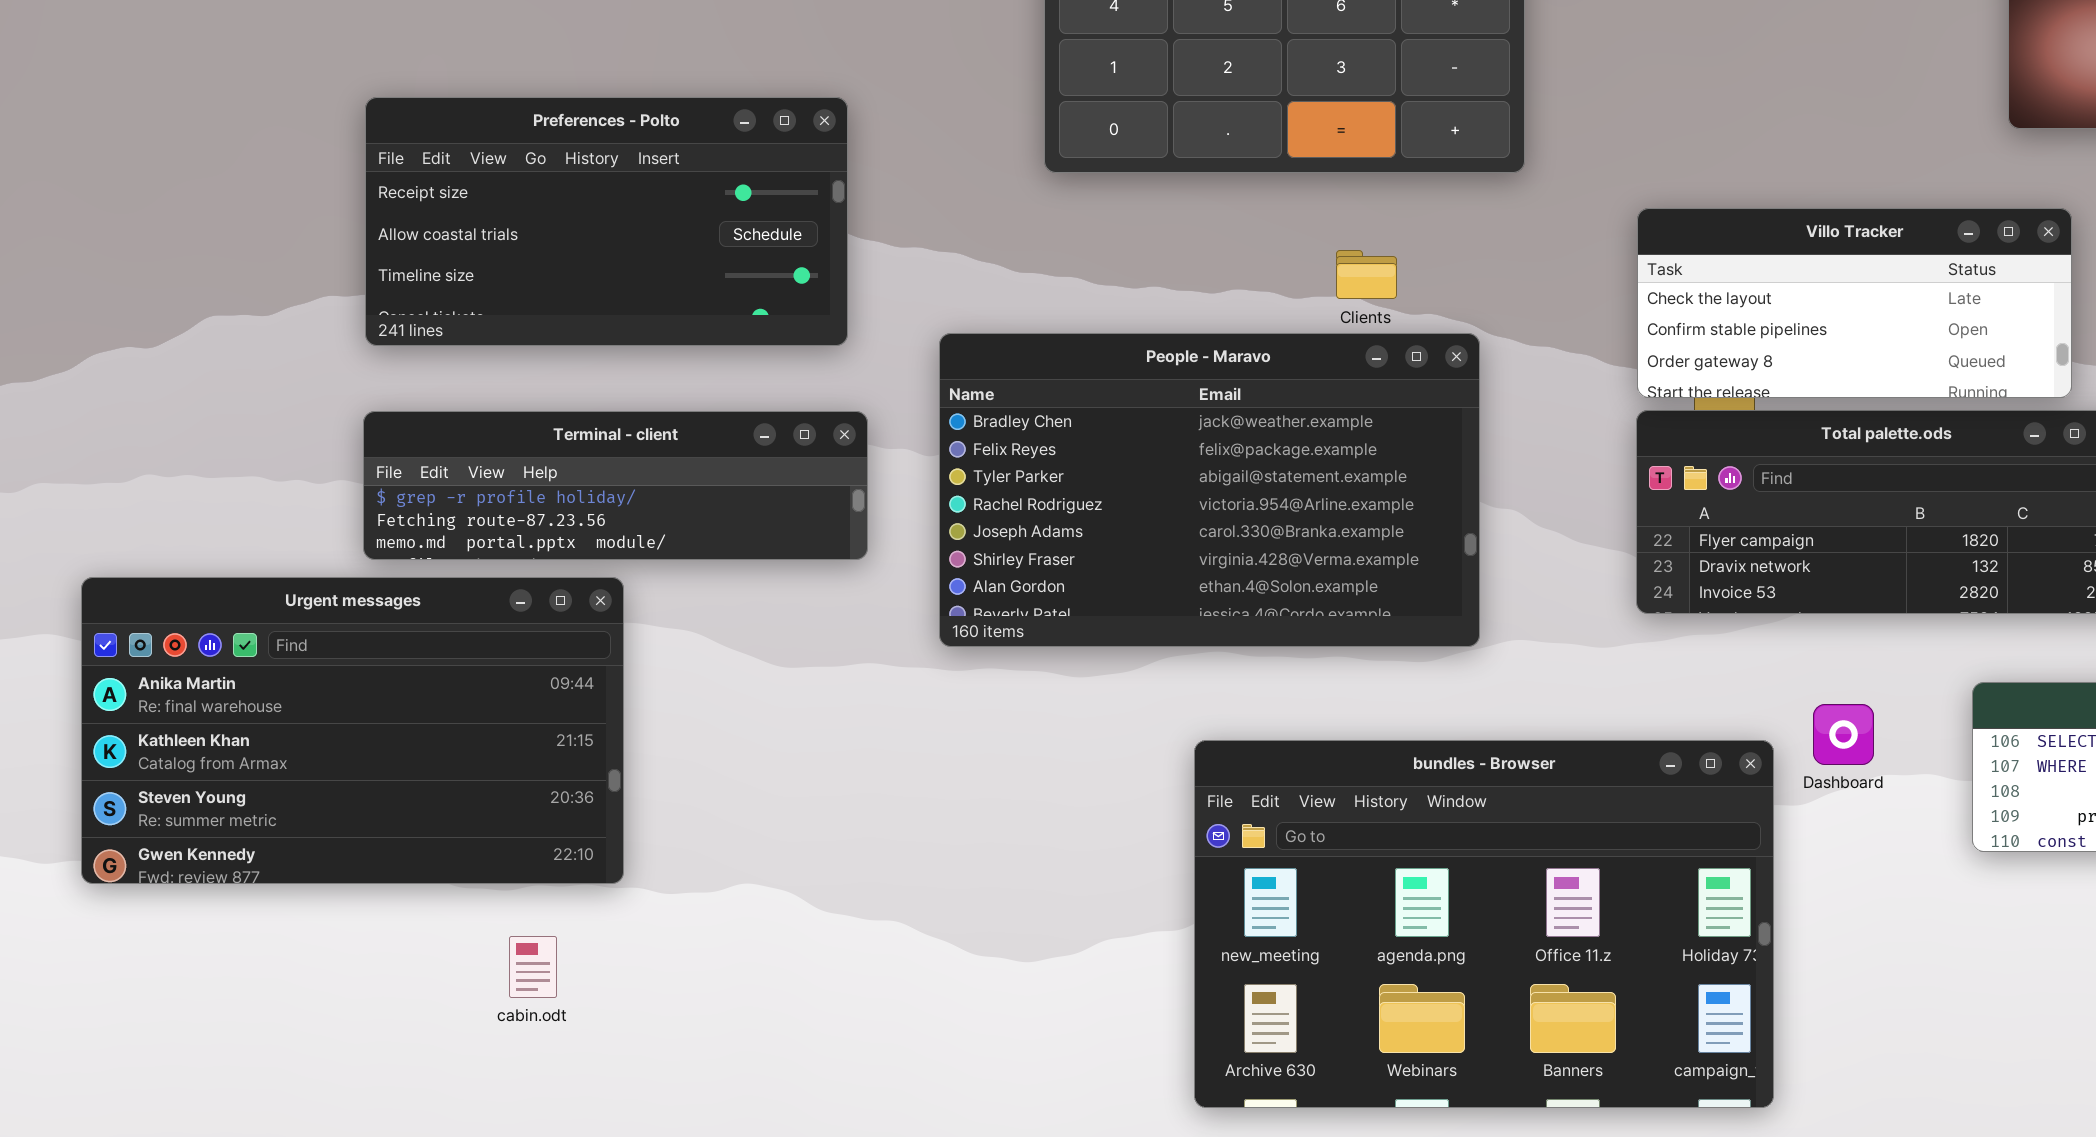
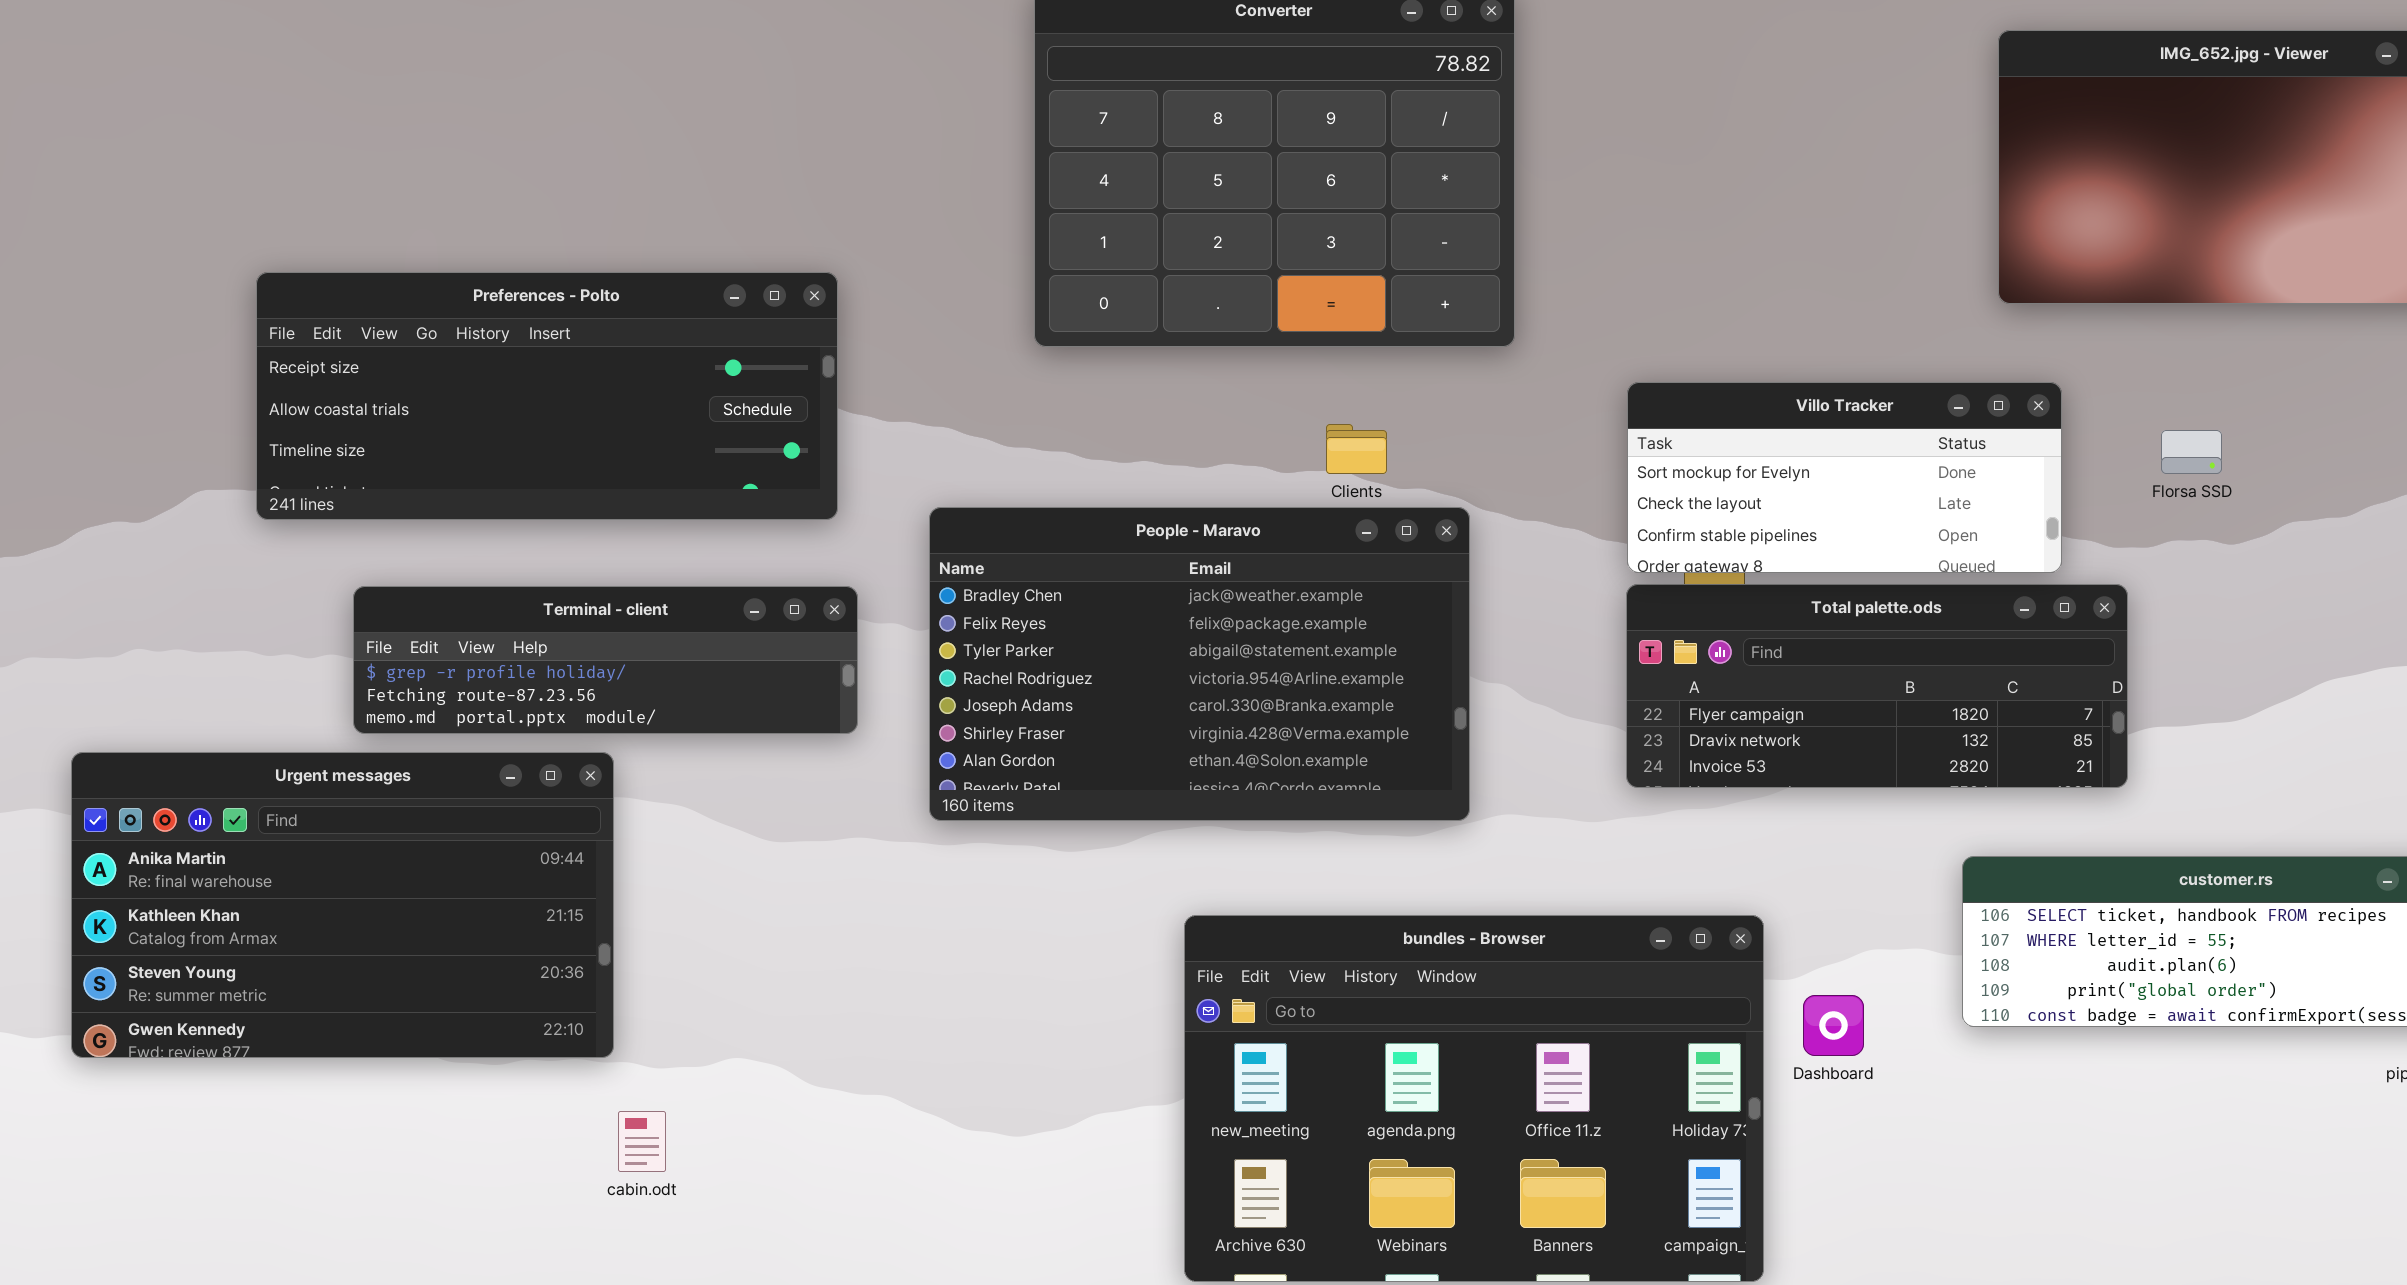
Preferences - Polto: [365,97,848,346] -> [256,272,838,520], resized
Villo Tracker: [1637,208,2072,398] -> [1627,382,2062,573], scrolled up 1 row
Dashboard: [1813,704,1874,765] -> [1803,995,1864,1056], moved
cabin.odt: [509,936,557,998] -> [618,1111,666,1172], moved

